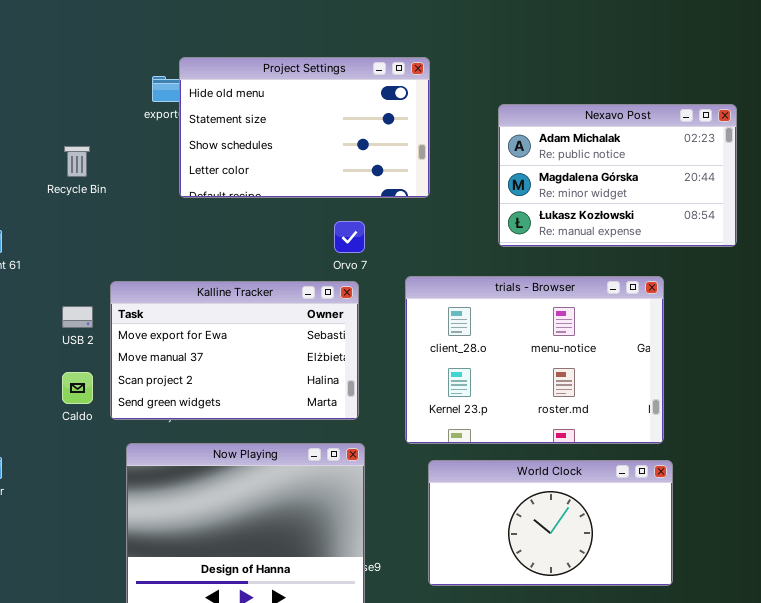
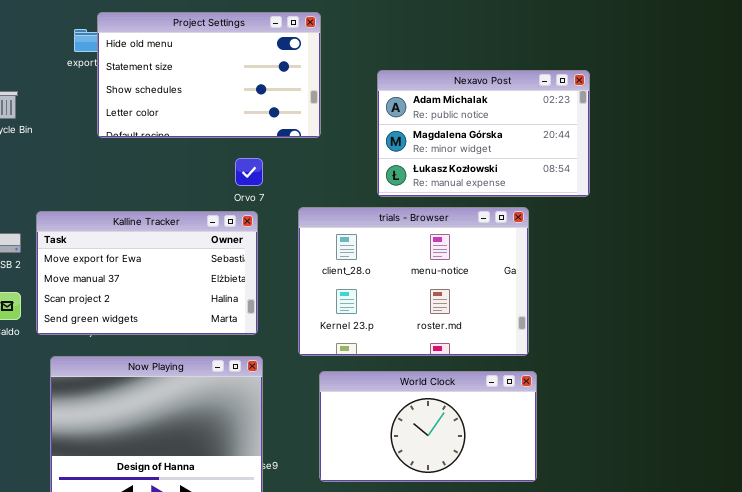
Nexavo Post: [498,104,737,247] -> [377,70,590,197], moved

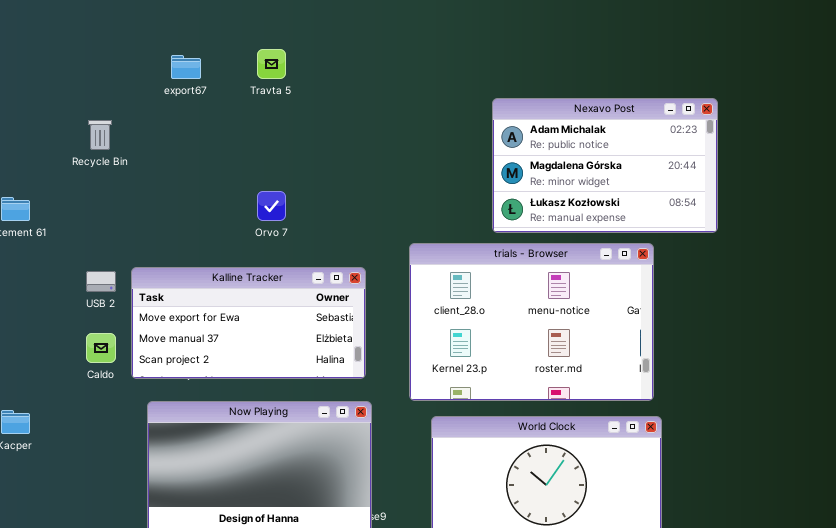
Project Settings: [97,12,321,138] -> none, closed
Orvo 7: [235,158,263,186] -> [257,191,286,221], moved
Kalline Tracker: [36,211,258,335] -> [131,267,366,379], resized

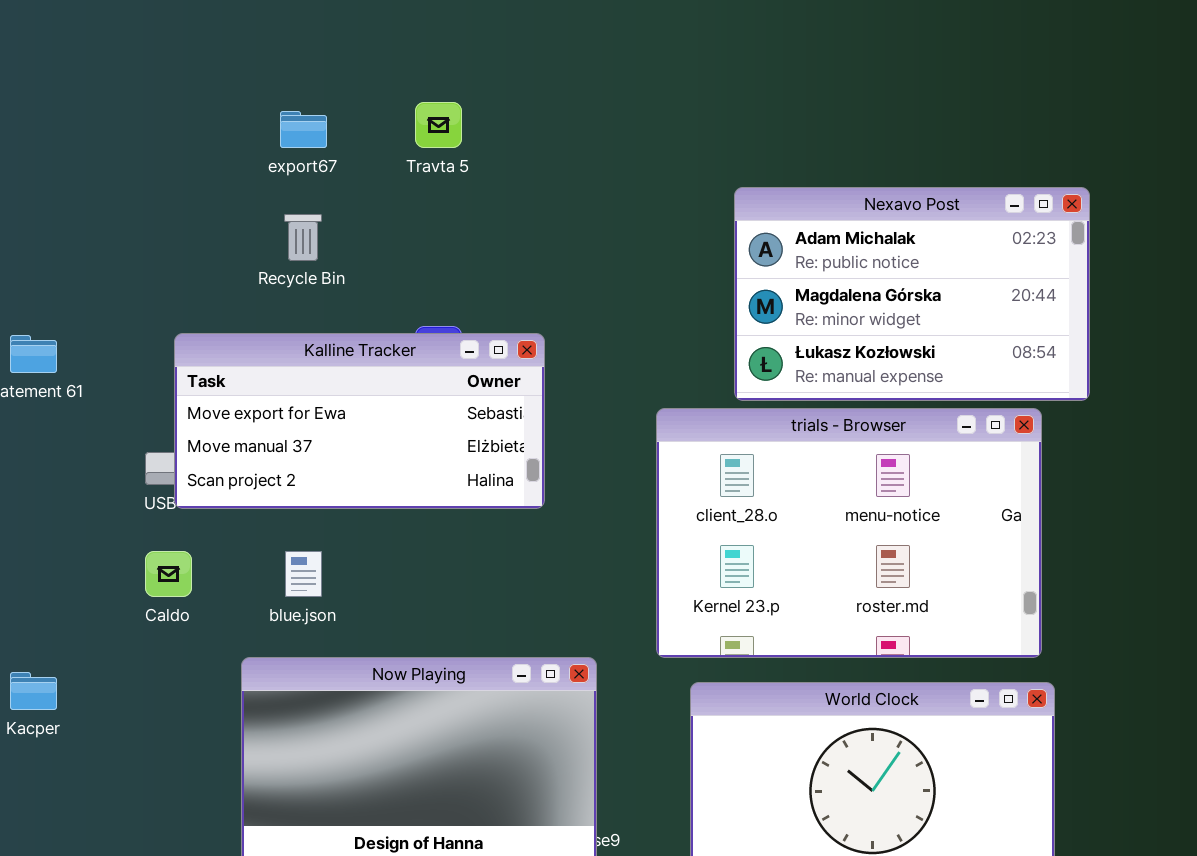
Nexavo Post: [492,98,718,233] -> [734,187,1090,401], moved
Recycle Bin: [88,120,112,150] -> [284,214,322,261], moved
Kalline Tracker: [131,267,366,379] -> [174,333,545,509], moved

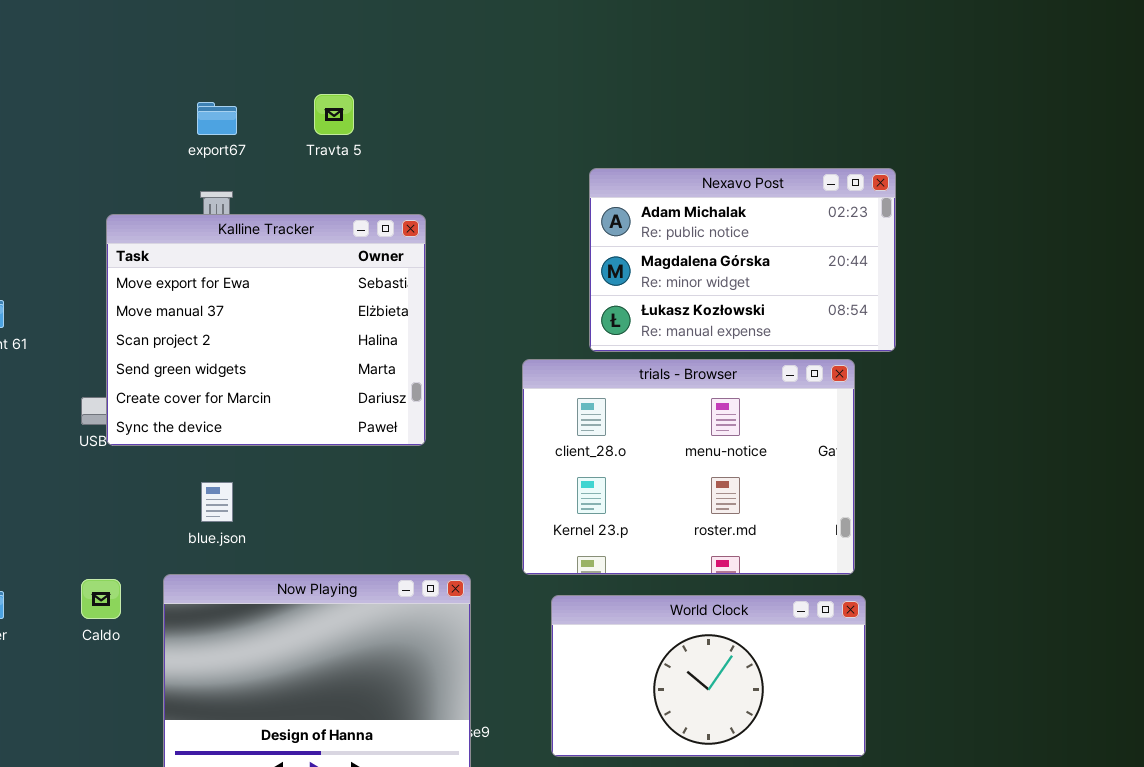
Kalline Tracker: [174,333,545,509] -> [106,214,426,446], resized
Caldo: [145,551,192,597] -> [81,579,121,619], moved

